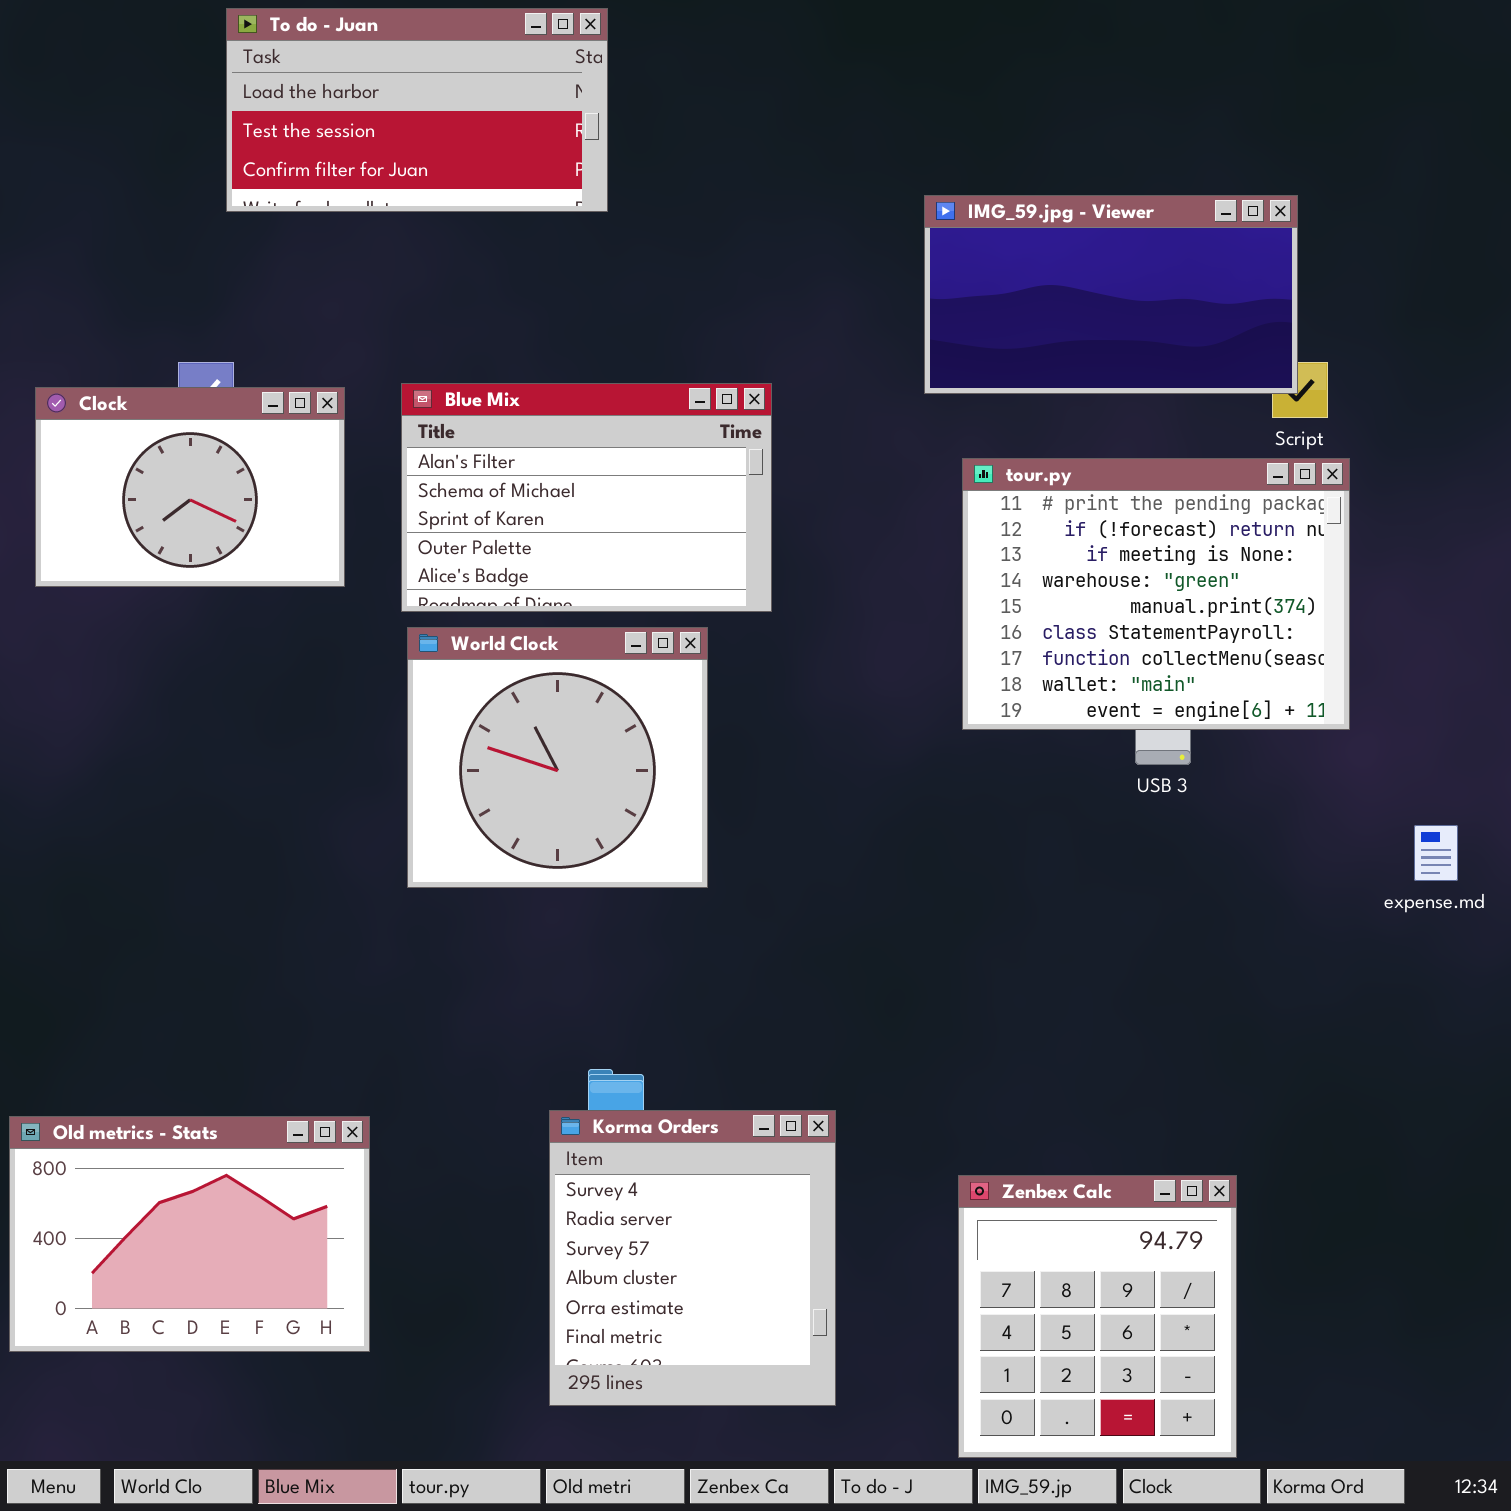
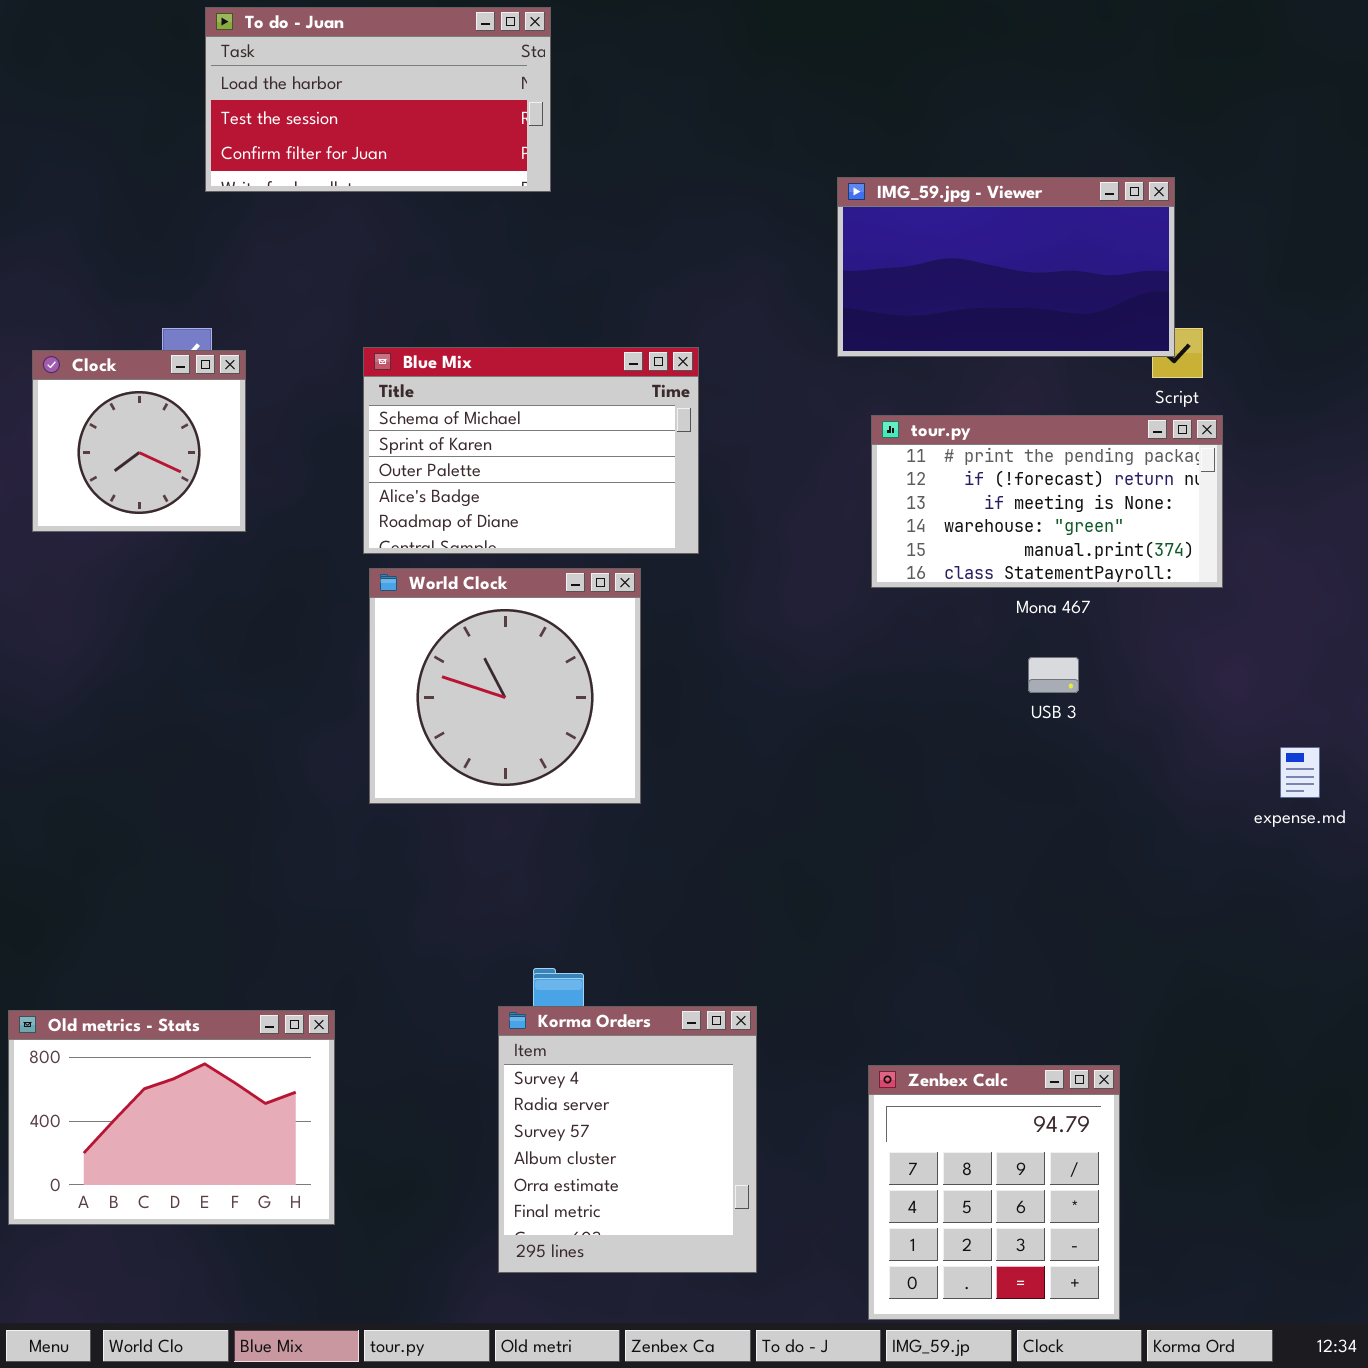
Blue Mix: [401,383,772,612] -> [363,347,699,554], scrolled down 1 row
Clock: [35,387,345,587] -> [32,350,246,532], resized
tour.py: [962,458,1350,730] -> [871,415,1223,588], resized

